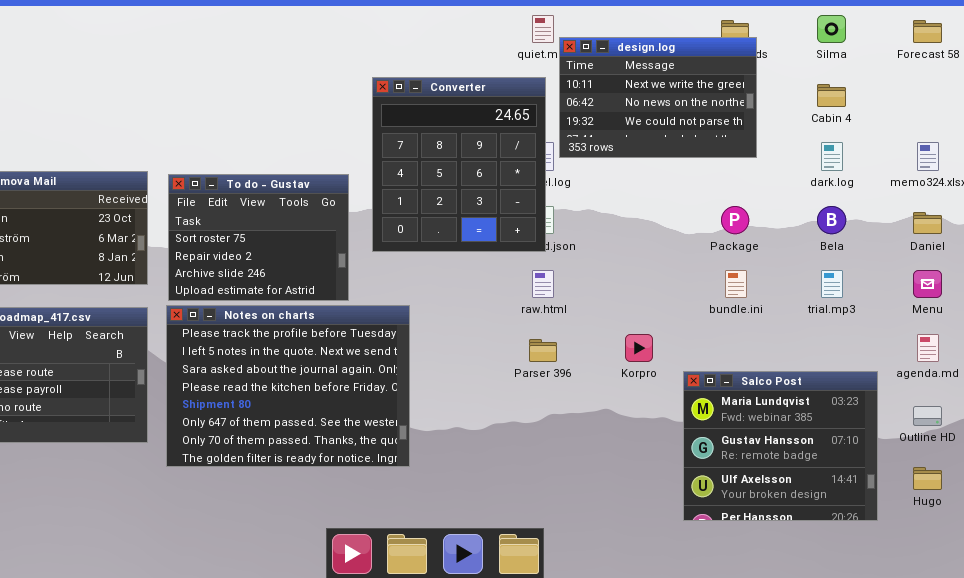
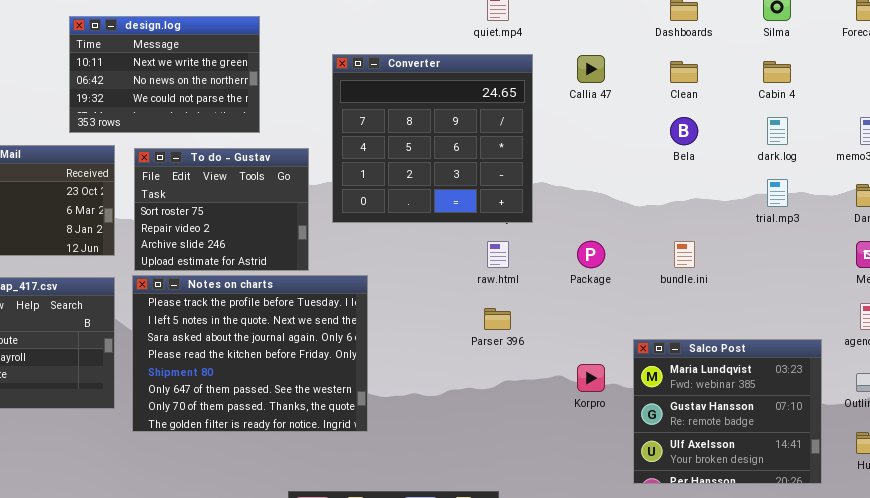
design.log: [559,37,757,158] -> [69,16,260,133], moved
Converter: [372,77,546,252] -> [332,54,533,223], resized
Package: [721,206,749,234] -> [577,241,605,268], moved
Bela: [817,206,846,234] -> [670,117,698,145], moved
trial.mp3: [821,270,843,298] -> [767,179,788,207], moved
Korpro: [625,334,653,362] -> [577,364,605,392], moved

